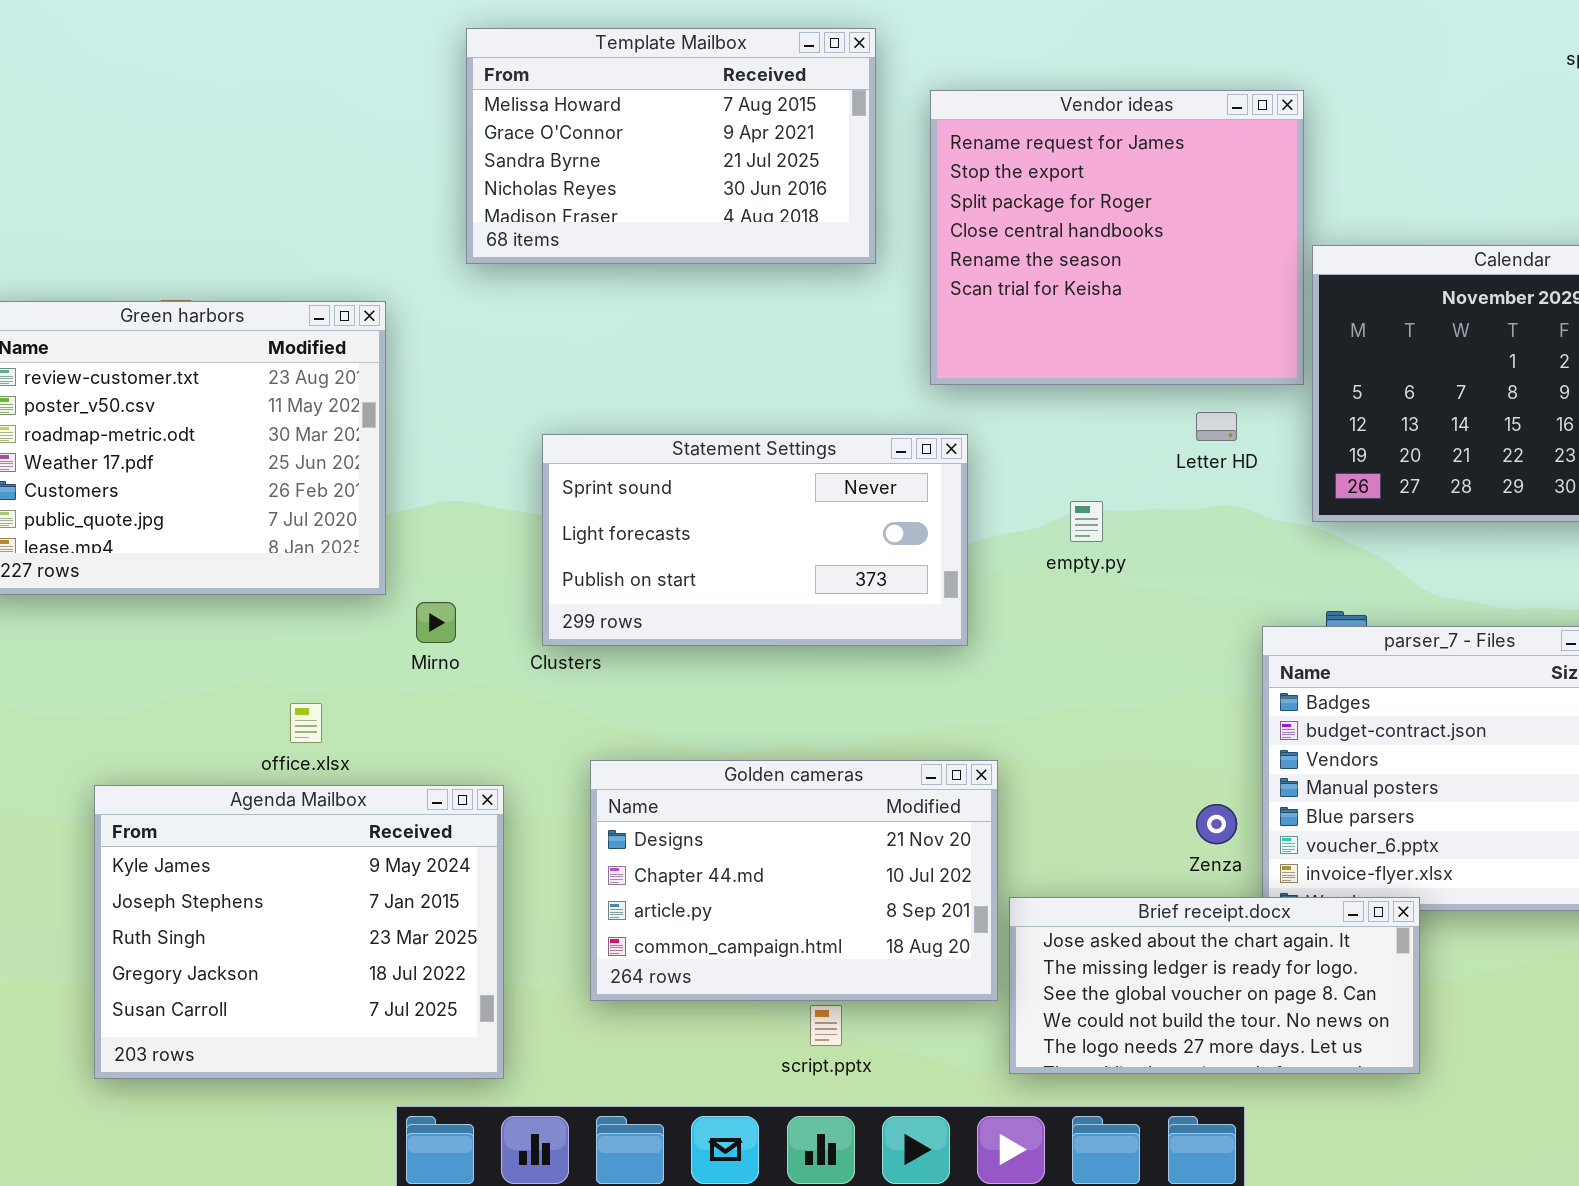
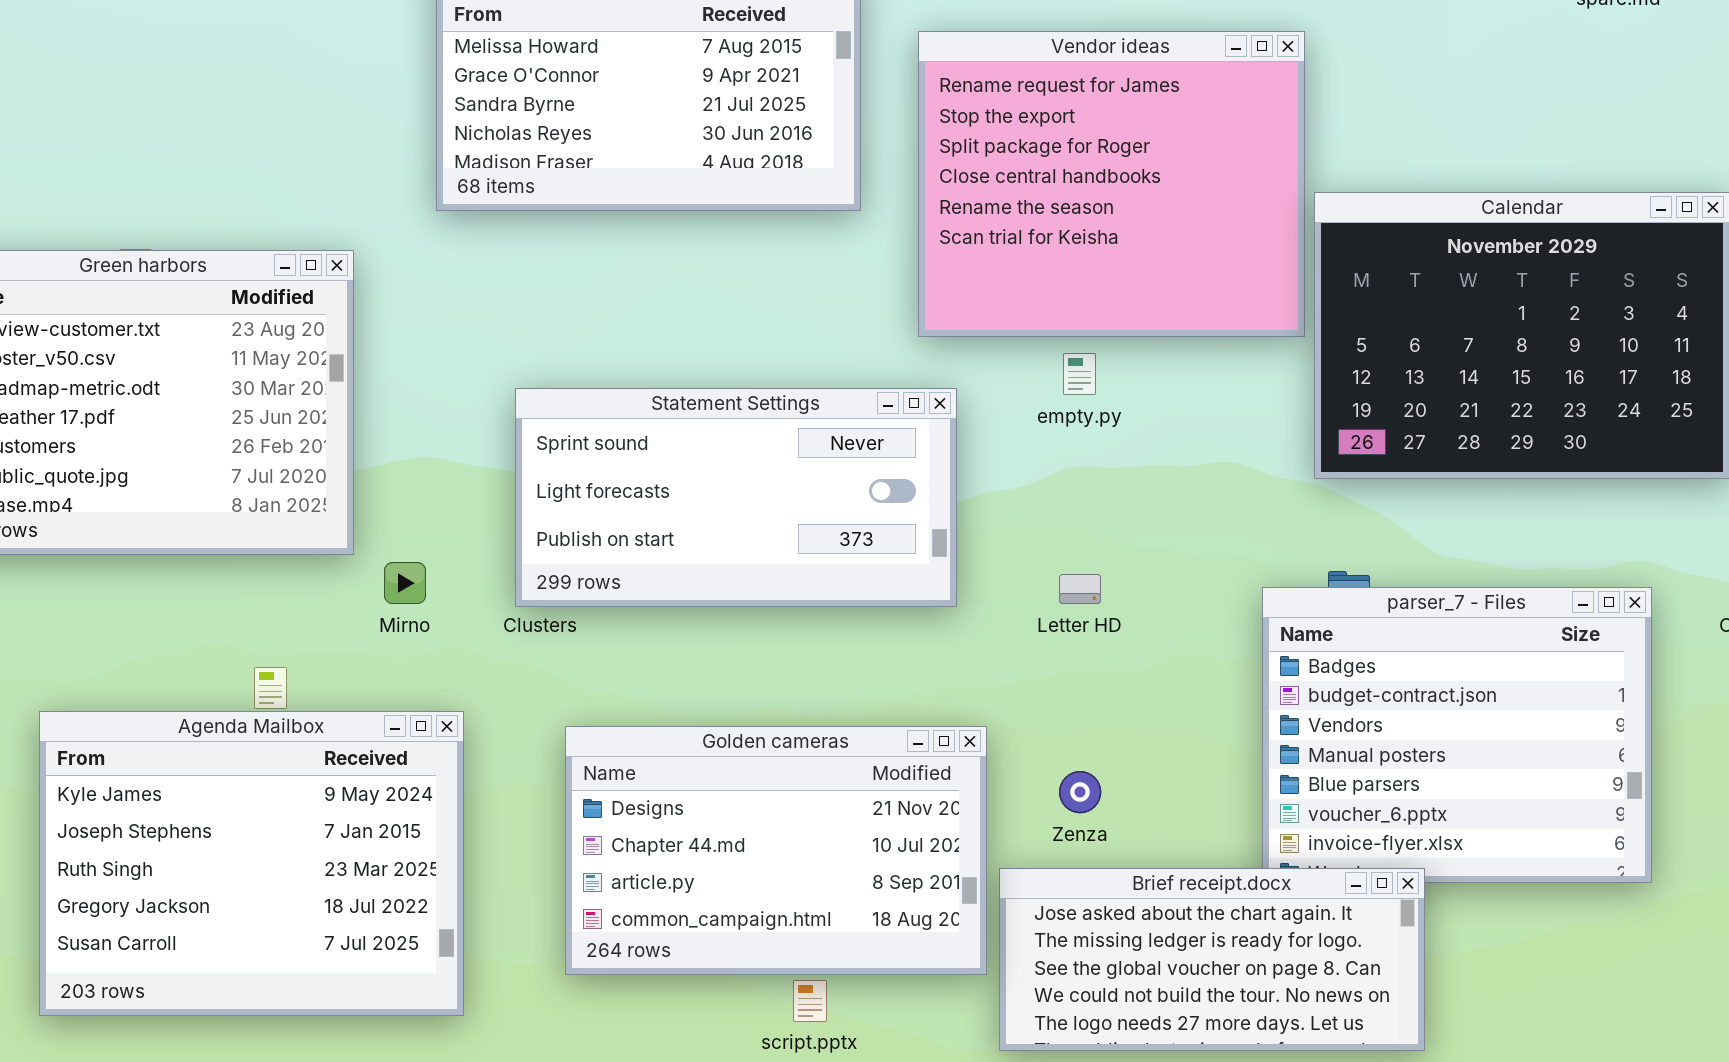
Letter HD: [1196,412,1237,441] -> [1059,574,1101,604], moved
empty.py: [1070,501,1103,542] -> [1063,353,1096,395], moved
Agenda Mailbox: [94,785,504,1079] -> [39,711,464,1016], moved
Zenza: [1196,804,1237,844] -> [1059,771,1101,813], moved

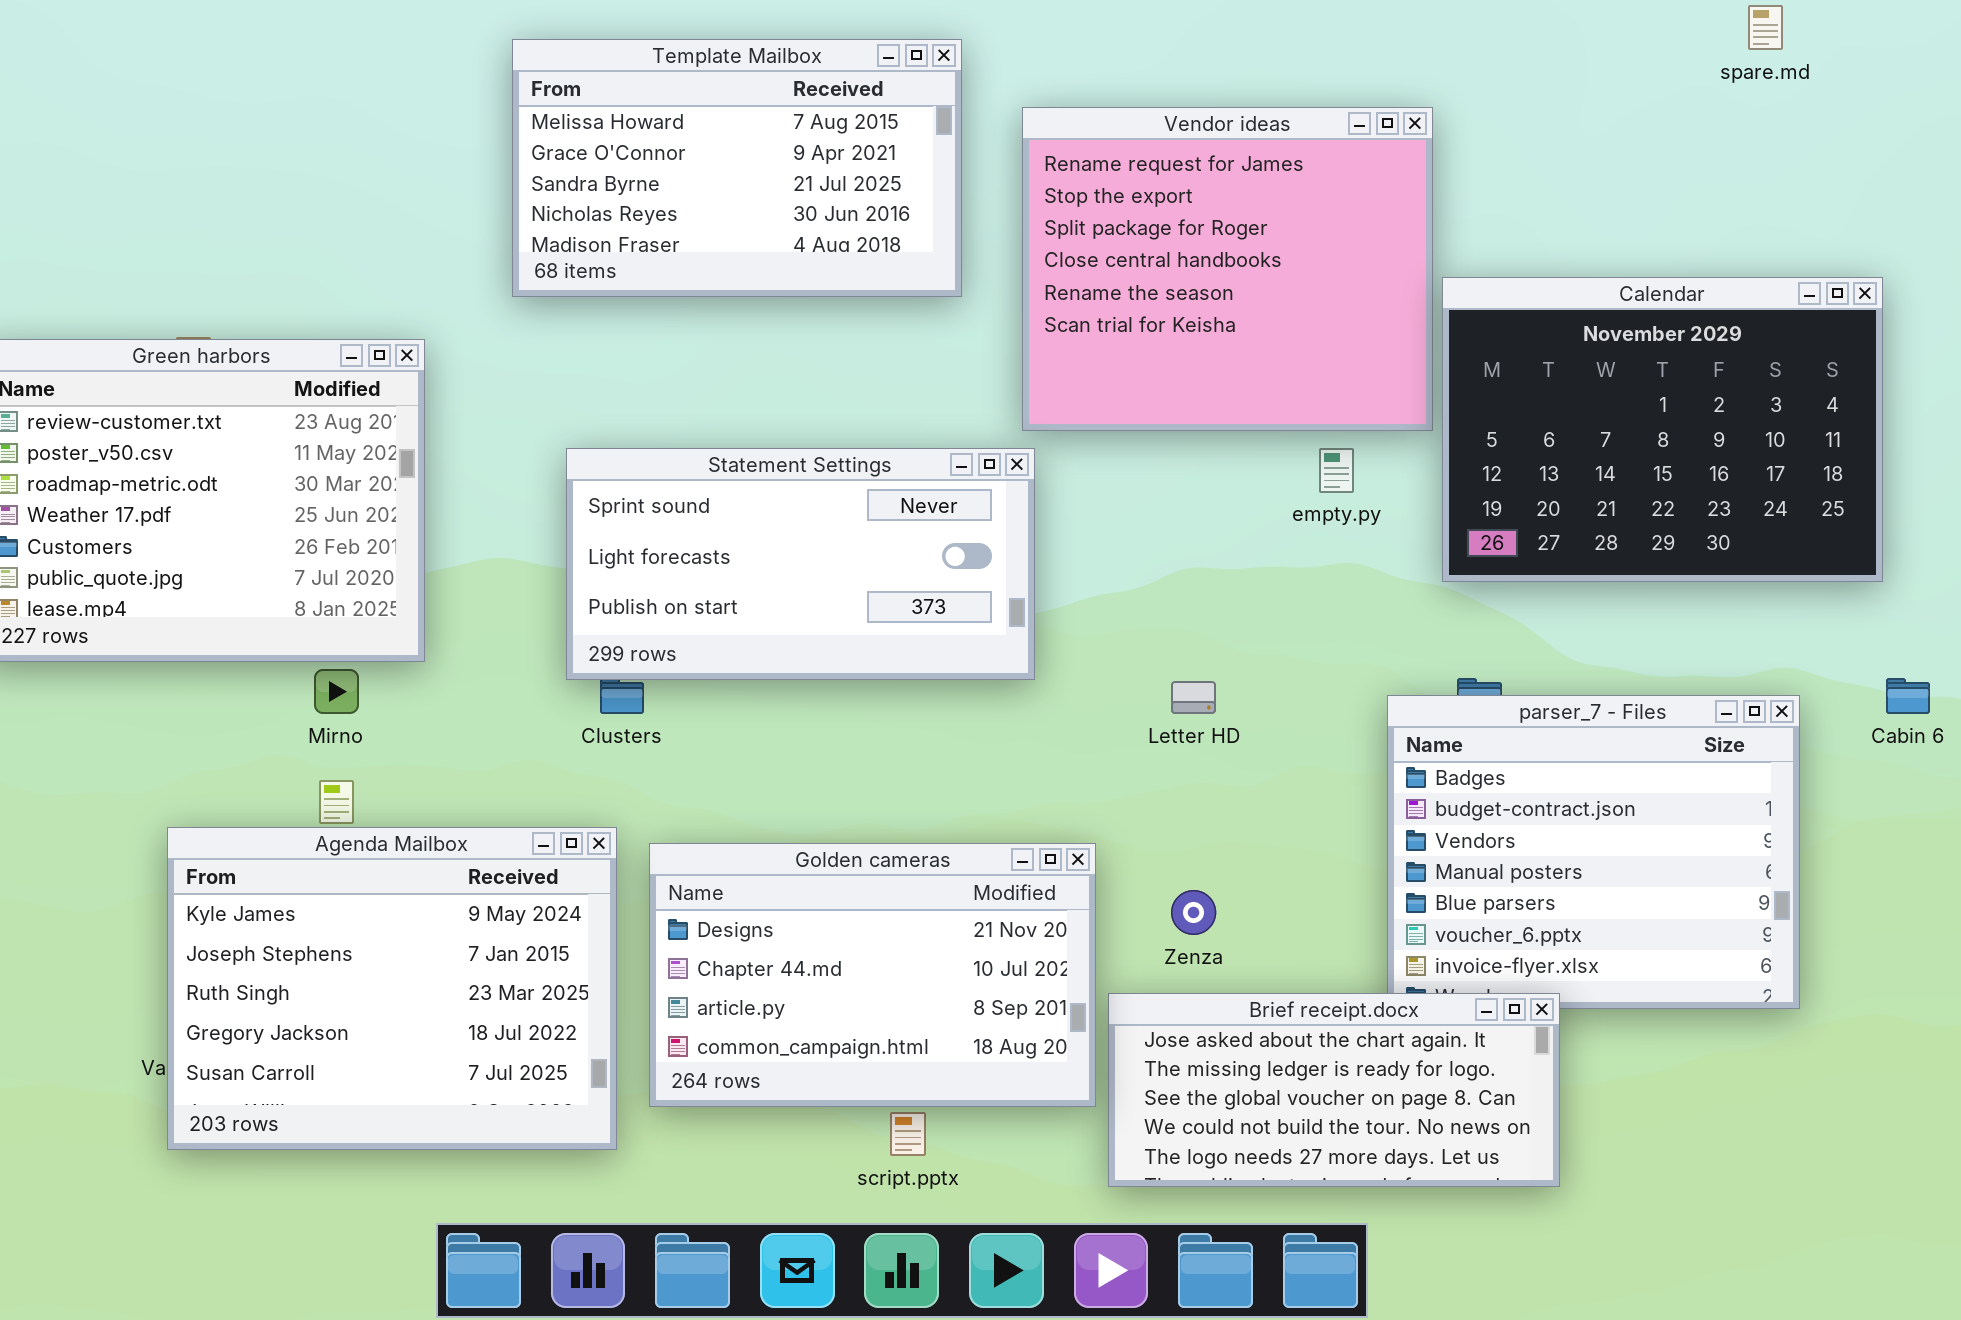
empty.py: [1063,353,1096,395] -> [1319,448,1354,493], moved
Statement Settings: [515,388,957,607] -> [566,448,1035,680], moved
Mirno: [384,562,426,604] -> [314,669,359,714], moved
Agenda Mailbox: [39,711,464,1016] -> [167,827,617,1150], moved

